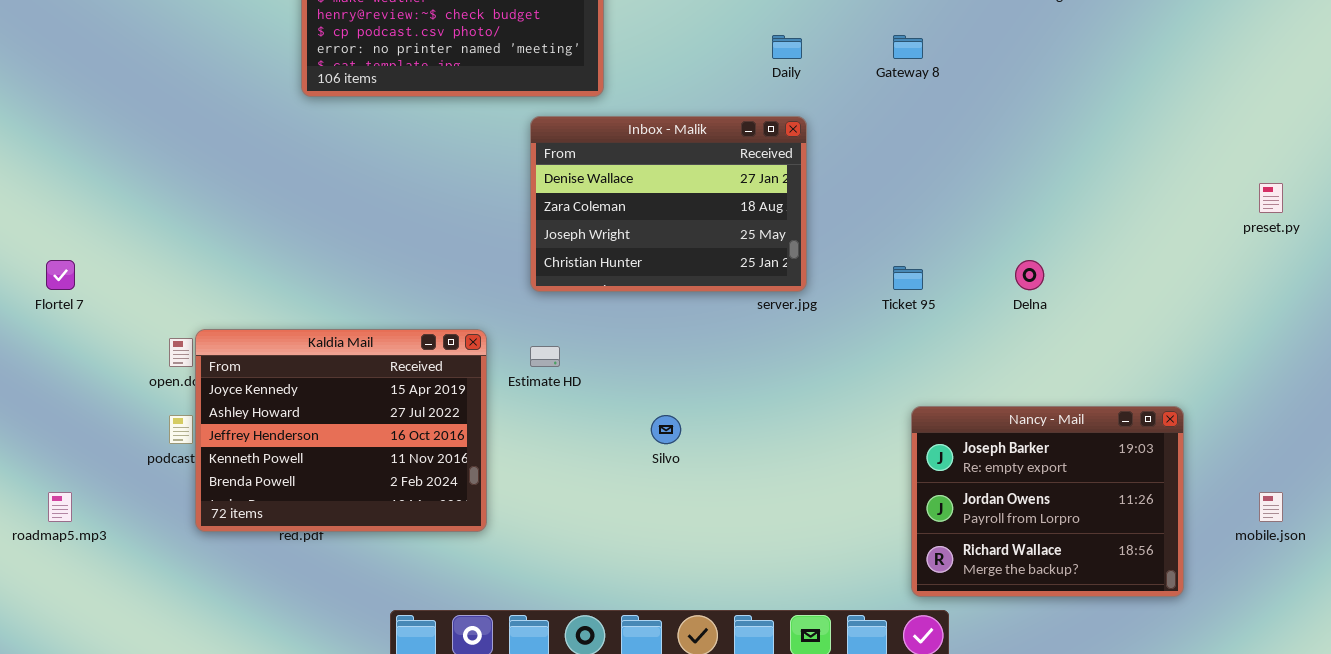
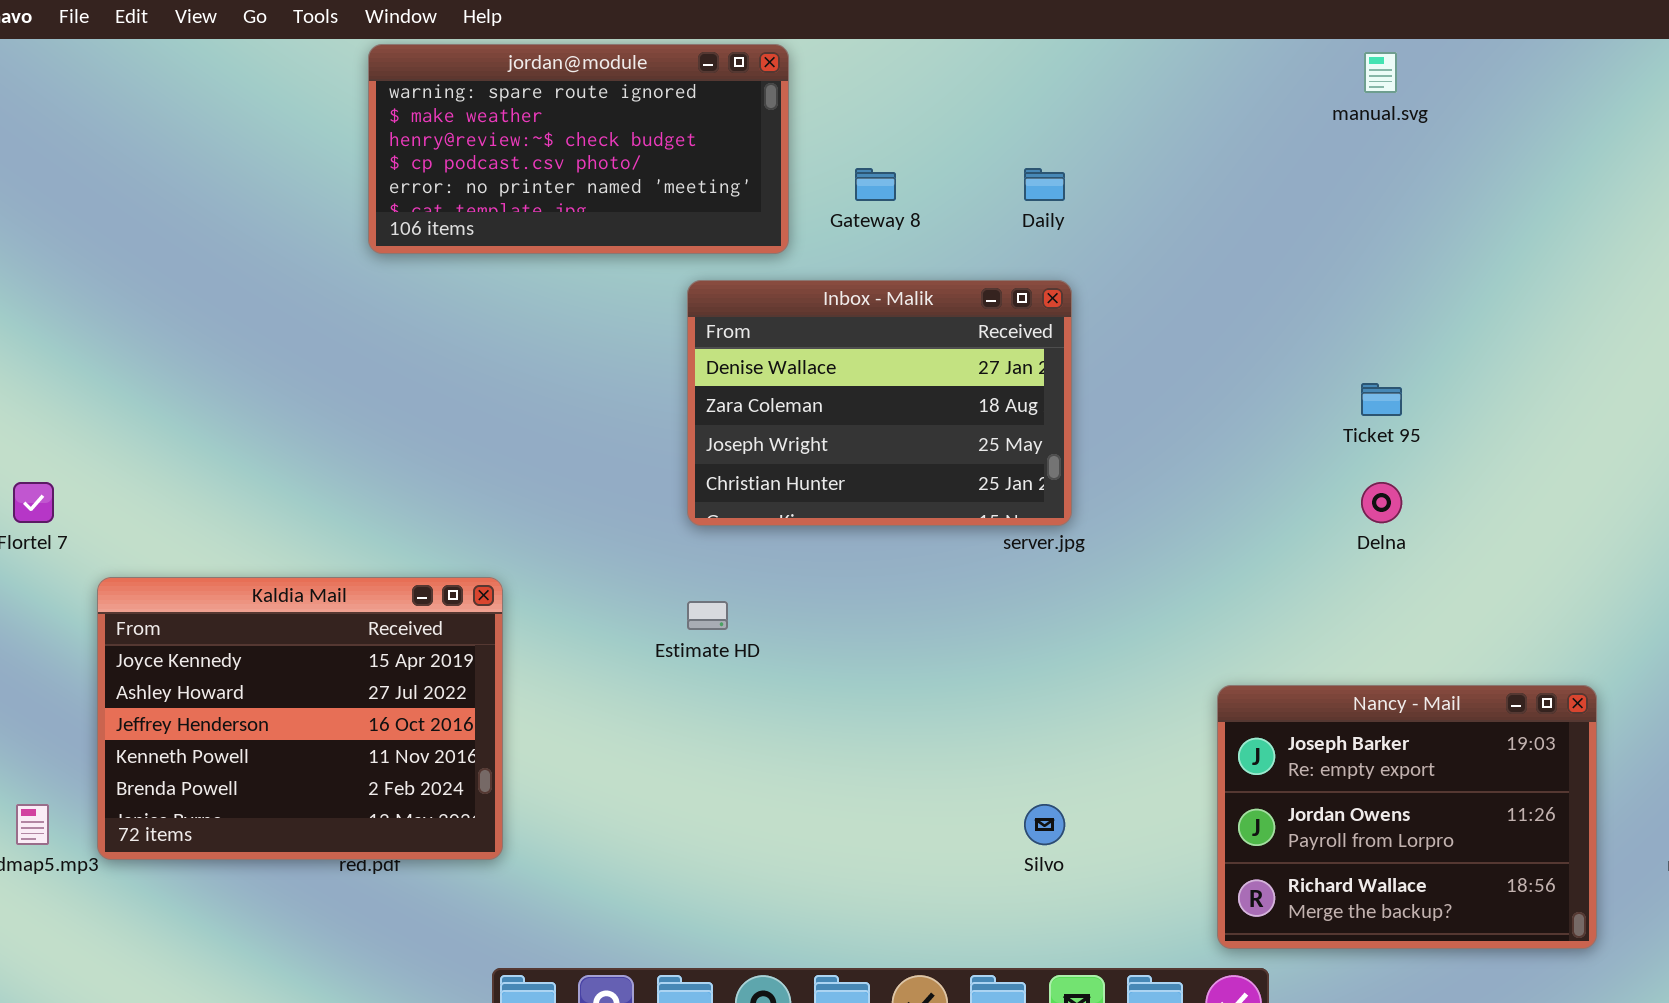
Gateway 8: [893,35,923,59] -> [855,168,896,201], moved
Ticket 95: [893,266,923,290] -> [1361,383,1402,416], moved
Kaldia Mail: [195,329,487,532] -> [97,577,503,860], moved
Silvo: [651,415,681,444] -> [1024,804,1065,845], moved

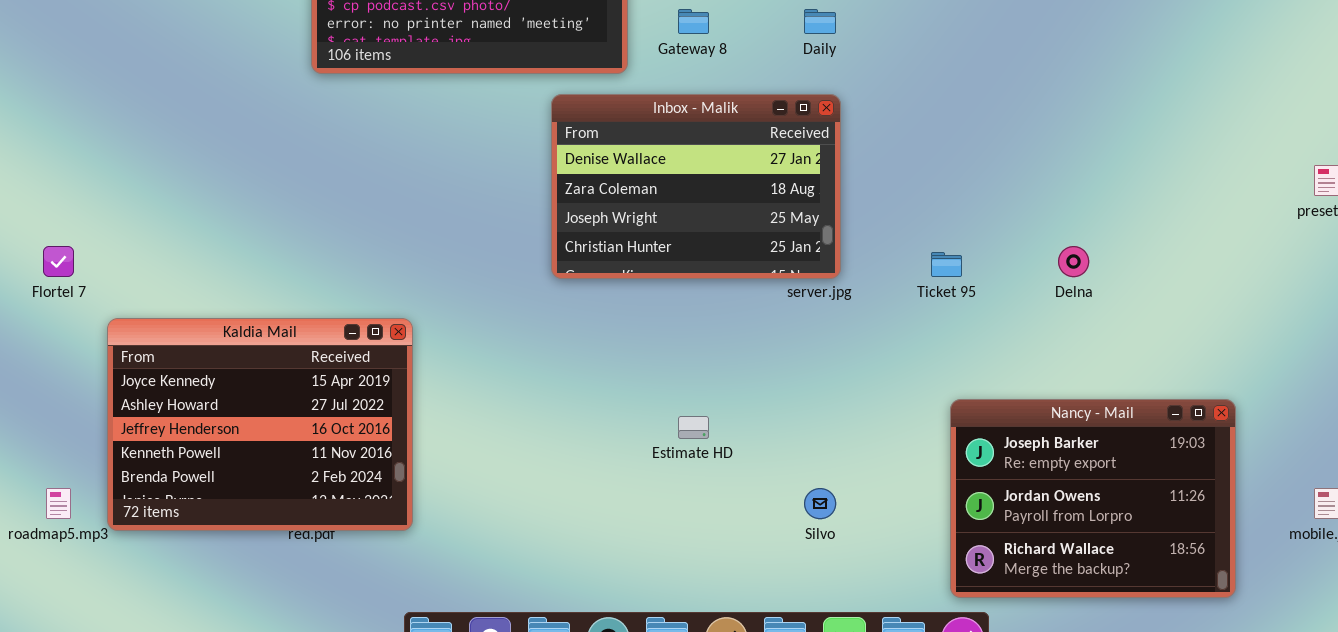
Ticket 95: [1361,383,1402,416] -> [931,252,962,277], moved
Estimate HD: [687,601,728,630] -> [678,416,709,439], moved

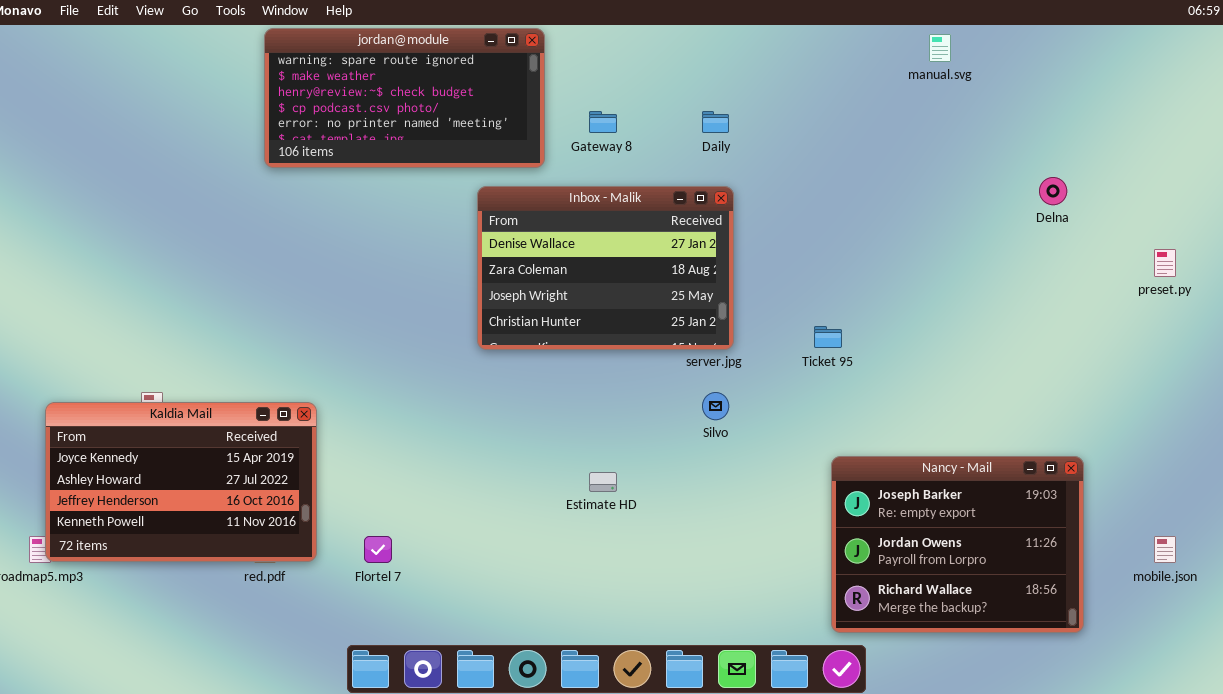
Flortel 7: [43,246,74,277] -> [364,536,392,563], moved
Delna: [1058,246,1089,277] -> [1039,177,1067,205], moved
Kaldia Mail: [107,318,413,531] -> [45,402,317,562], moved, resized
Silvo: [804,488,836,519] -> [702,392,729,420], moved

